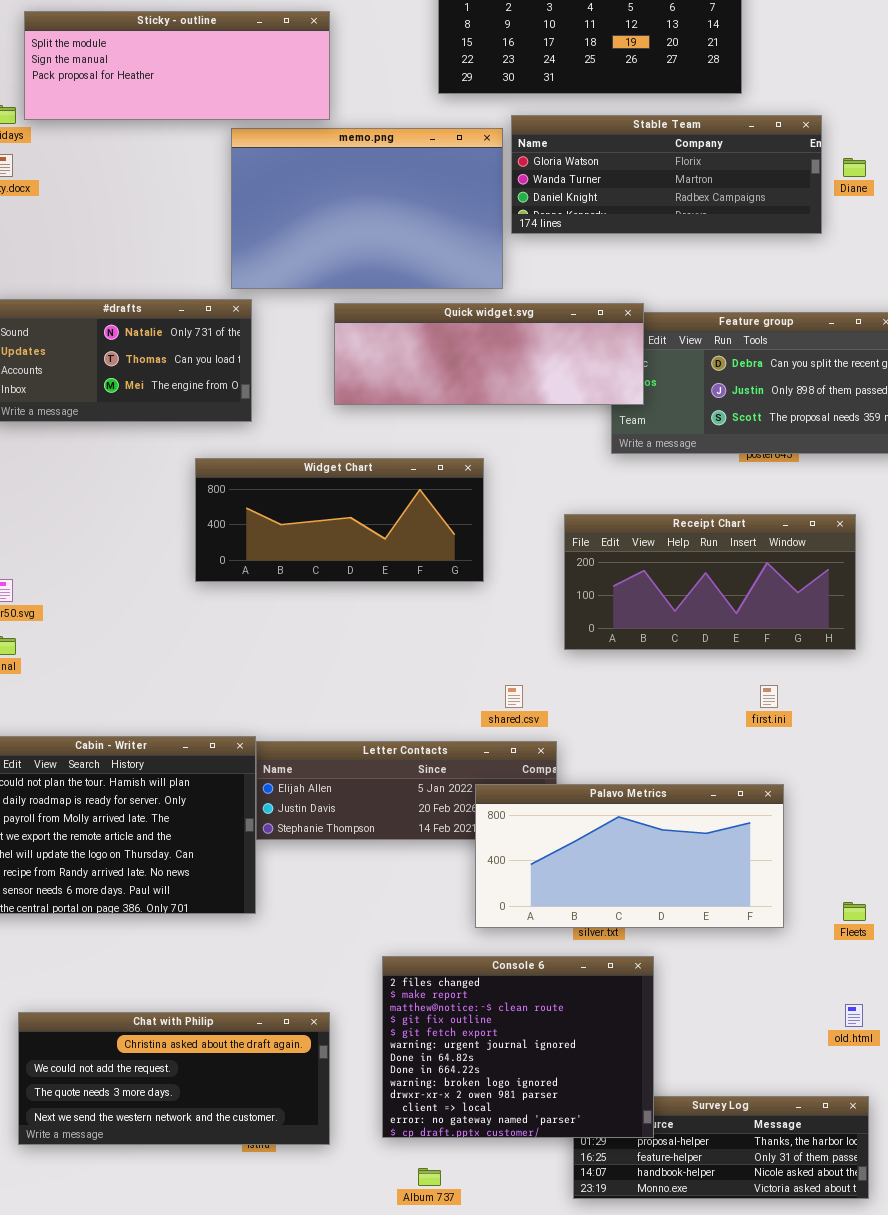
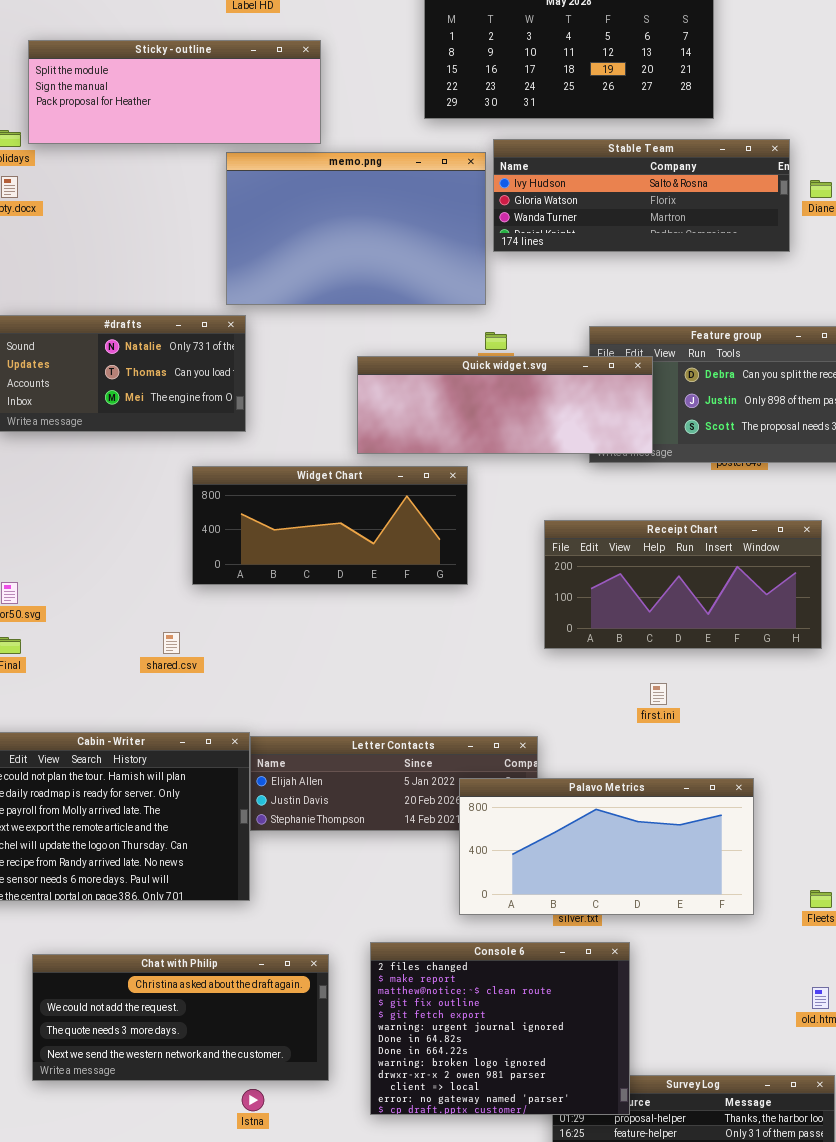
Stable Team: [511,115,822,234] -> [493,139,790,252], scrolled up 1 row
Quick widget.svg: [334,303,644,405] -> [357,356,653,454], moved
shared.csv: [505,685,523,708] -> [163,632,180,654], moved
first.ini: [760,685,778,708] -> [650,683,667,705], moved
Chat with Philip: [18,1012,330,1145] -> [32,954,329,1081], moved

